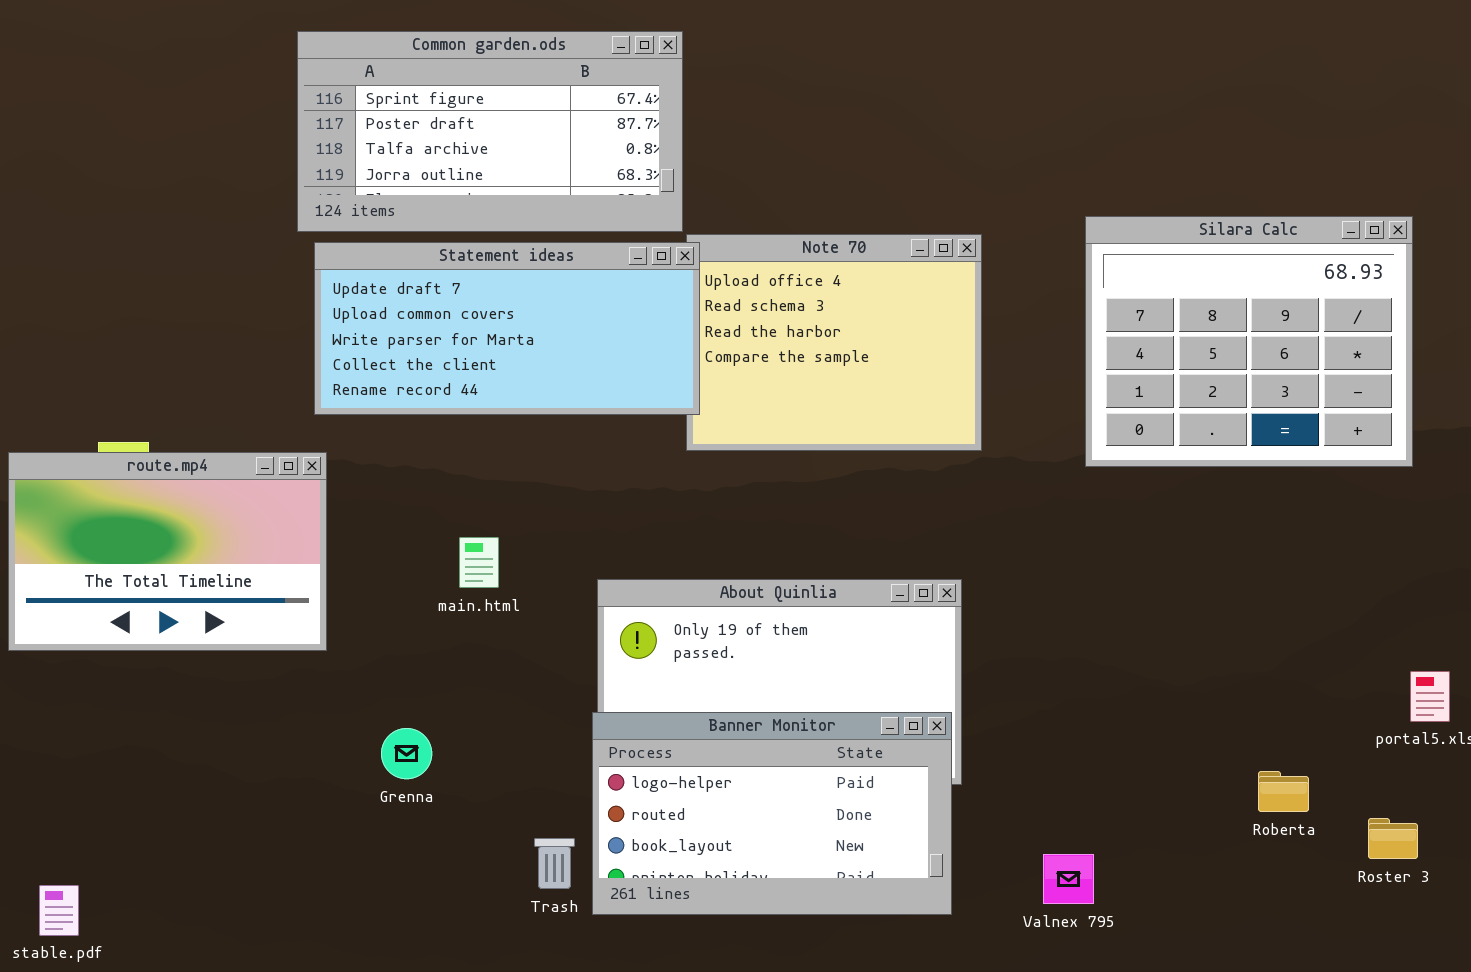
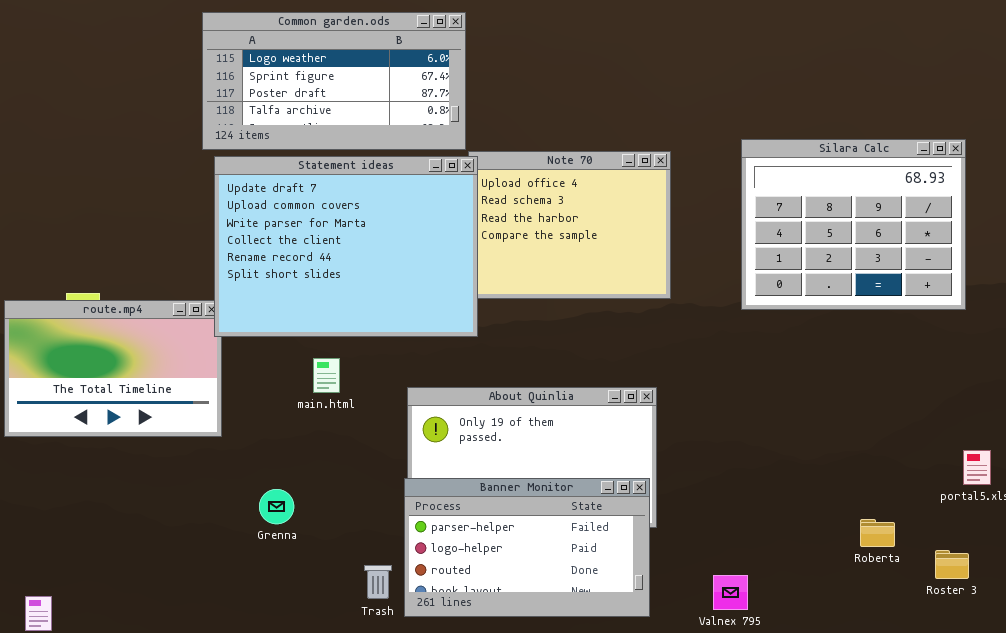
Common garden.ods: [297,31,683,232] -> [202,12,466,150], scrolled up 1 row
Statement ideas: [314,242,700,415] -> [214,156,478,337], resized
Banner Monitor: [592,712,952,915] -> [404,478,650,617], scrolled up 1 row

